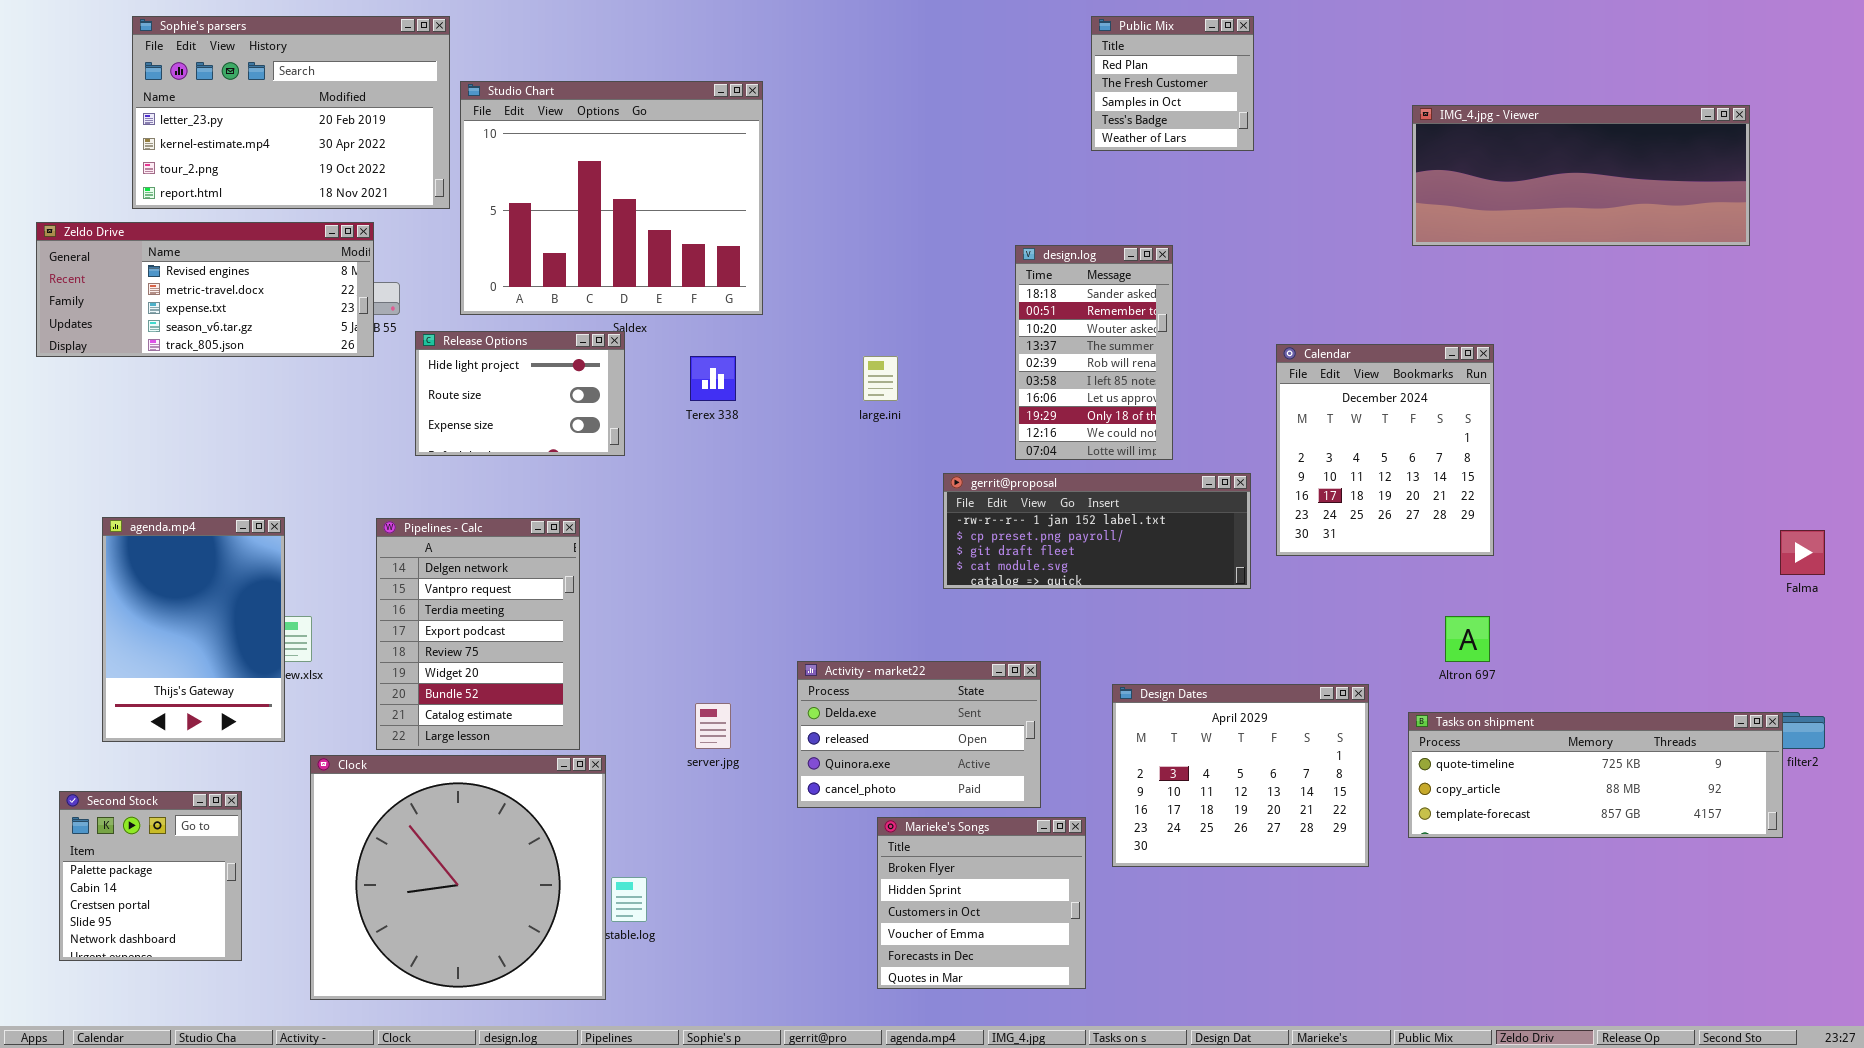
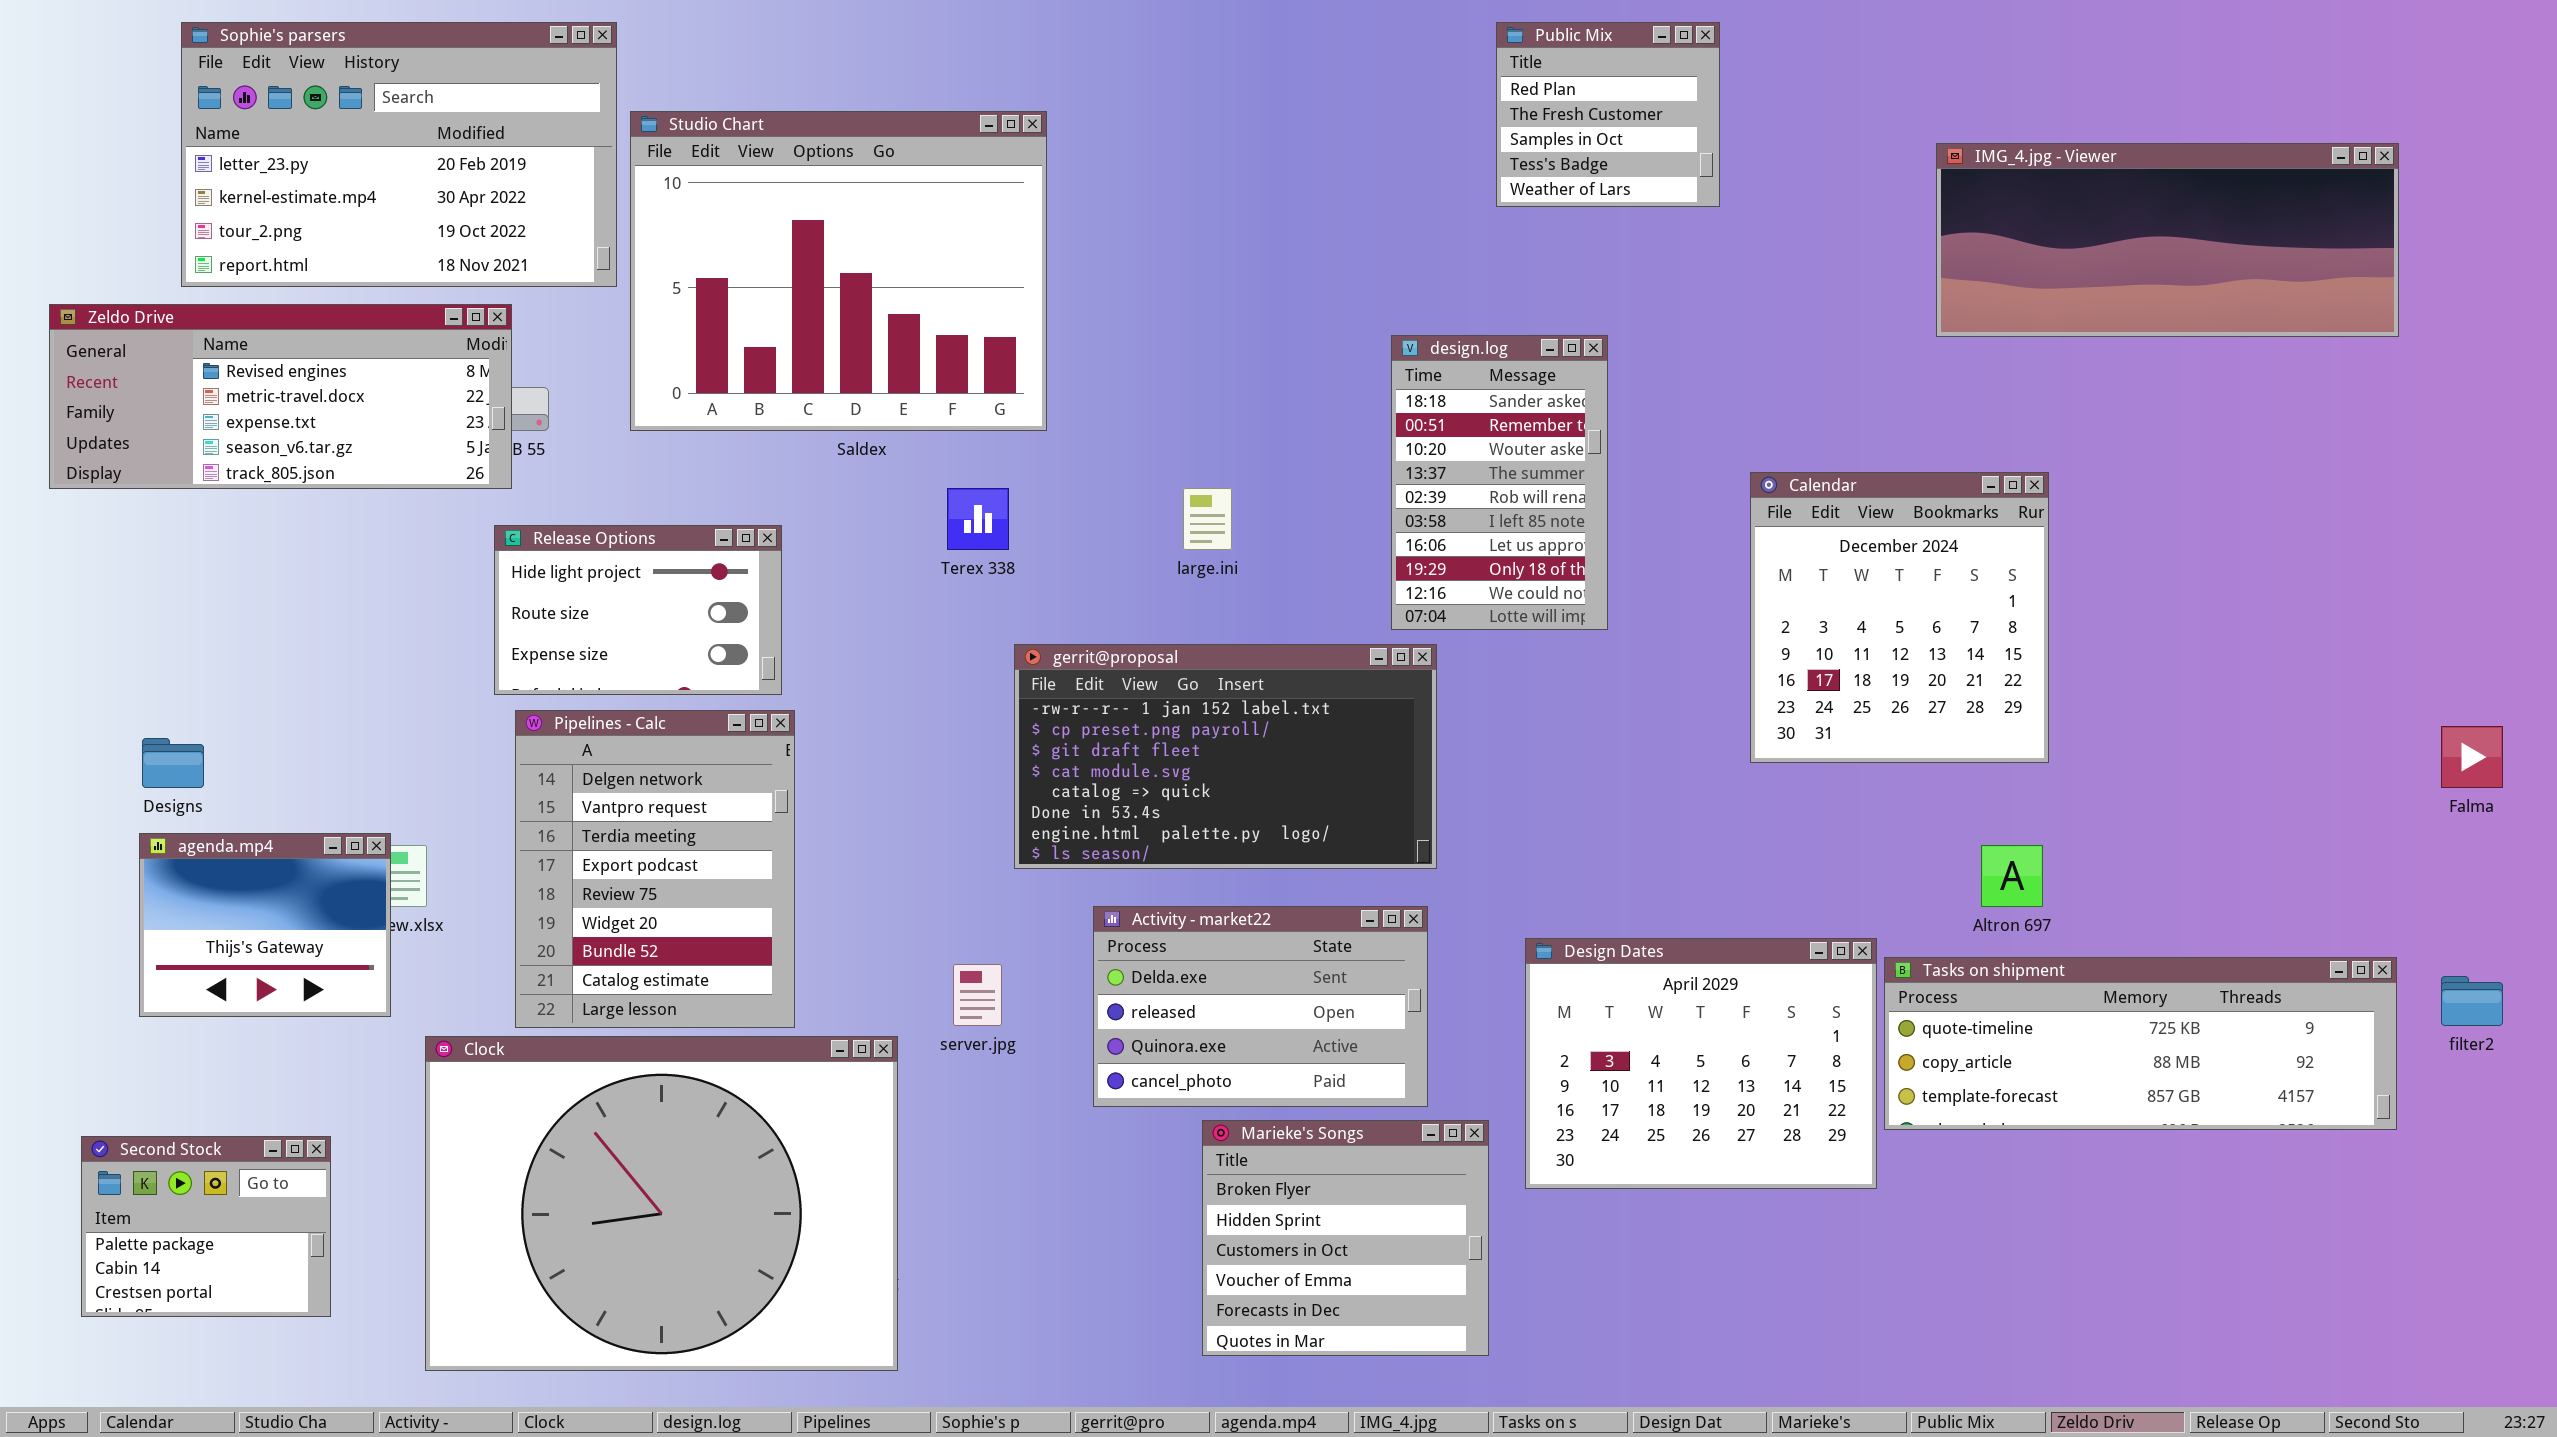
Release Options: [415,331,625,456] -> [494,525,782,695], moved
gerrit@proposal: [943,473,1251,589] -> [1014,644,1437,869], moved, resized
agenda.mp4: [102,517,285,742] -> [139,833,391,1017], resized
Tasks on shipment: [1408,712,1783,838] -> [1884,957,2397,1130], moved
Clock: [310,755,606,1000] -> [425,1036,898,1371], resized
Second Stock: [59,791,242,961] -> [81,1136,331,1317], resized

